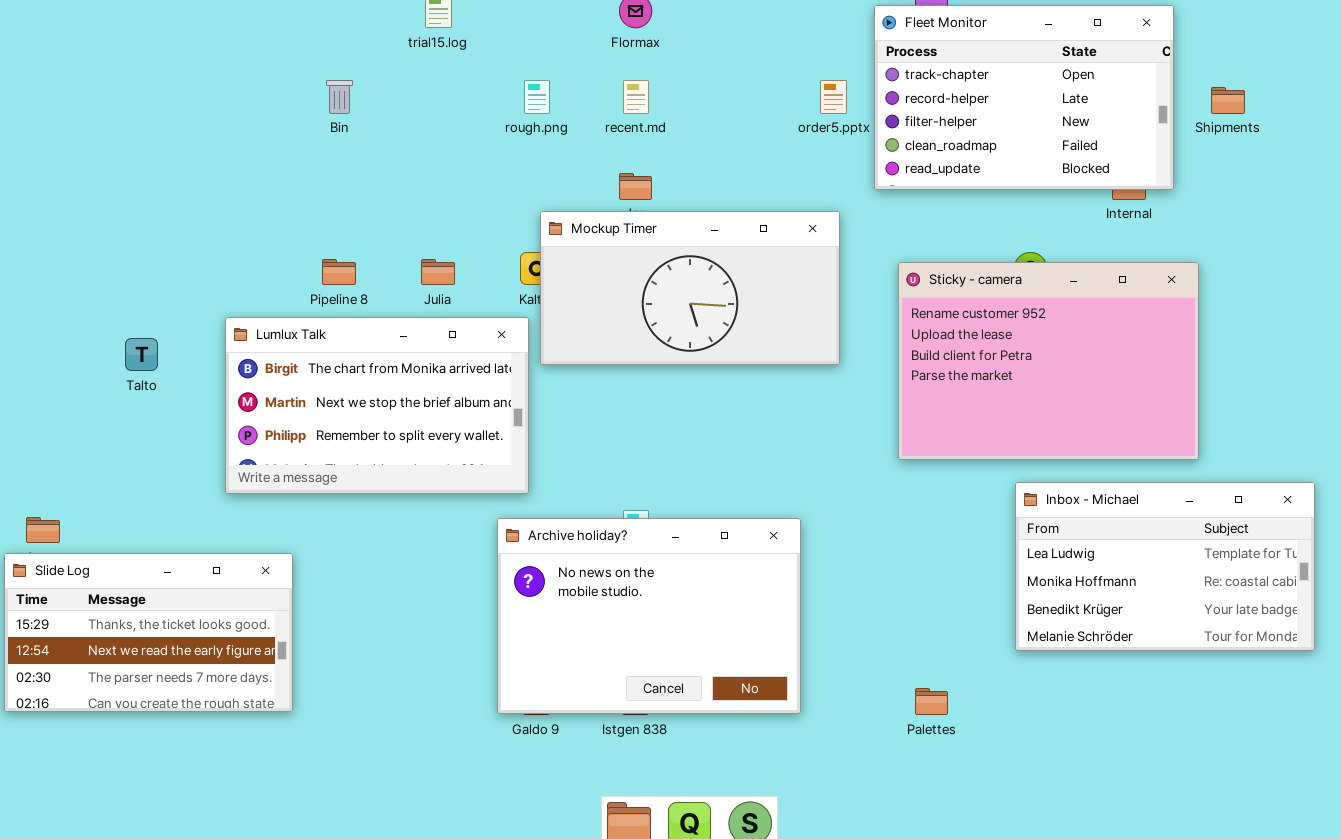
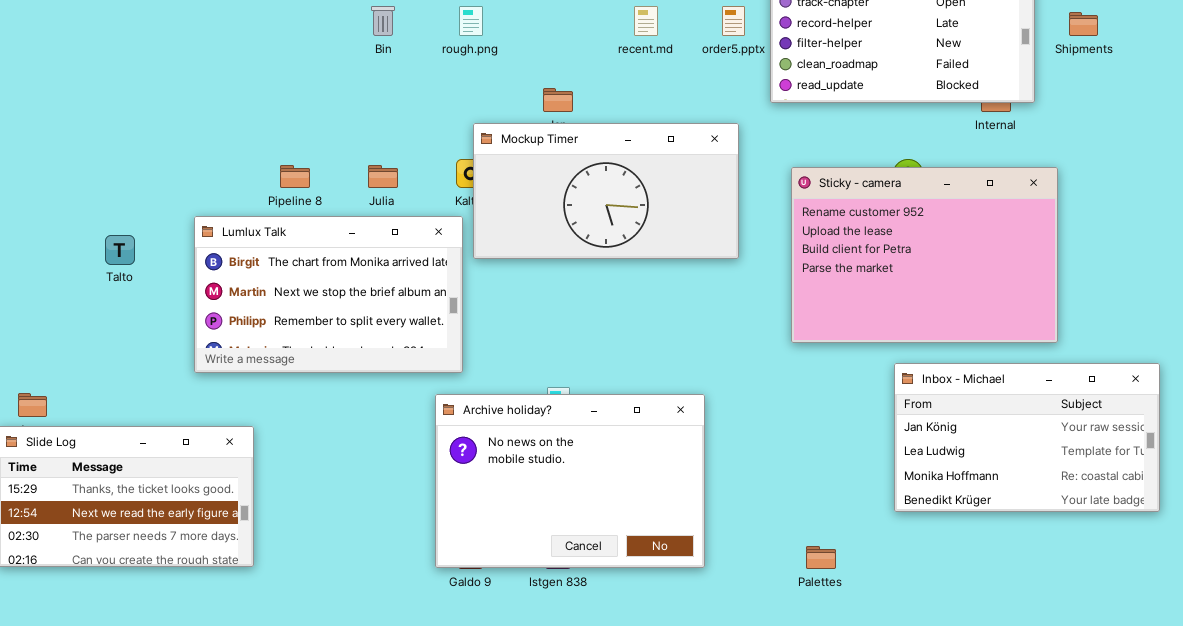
Bin: [326,80,353,114] -> [371,6,395,36], moved
recent.md: [623,80,649,114] -> [634,6,658,36], moved
Inbox - Michael: [1015,482,1315,651] -> [894,363,1160,512], scrolled up 1 row

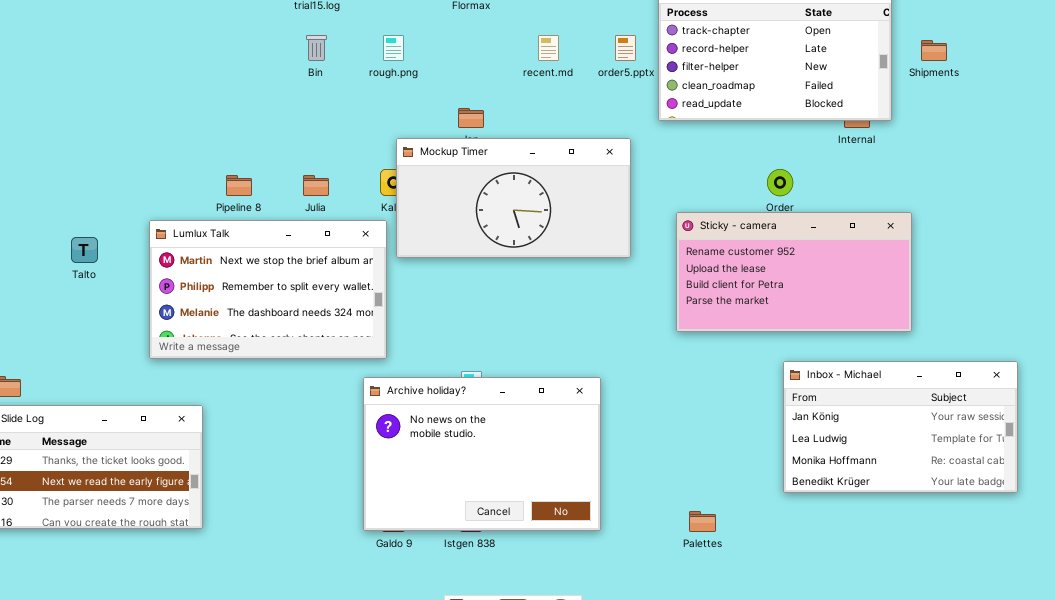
Sticky - camera: [791,167,1058,343] -> [676,212,912,332], resized
Lumlux Talk: [194,216,463,373] -> [149,220,387,359], scrolled down 1 row
Inbox - Michael: [894,363,1160,512] -> [783,361,1018,493], moved

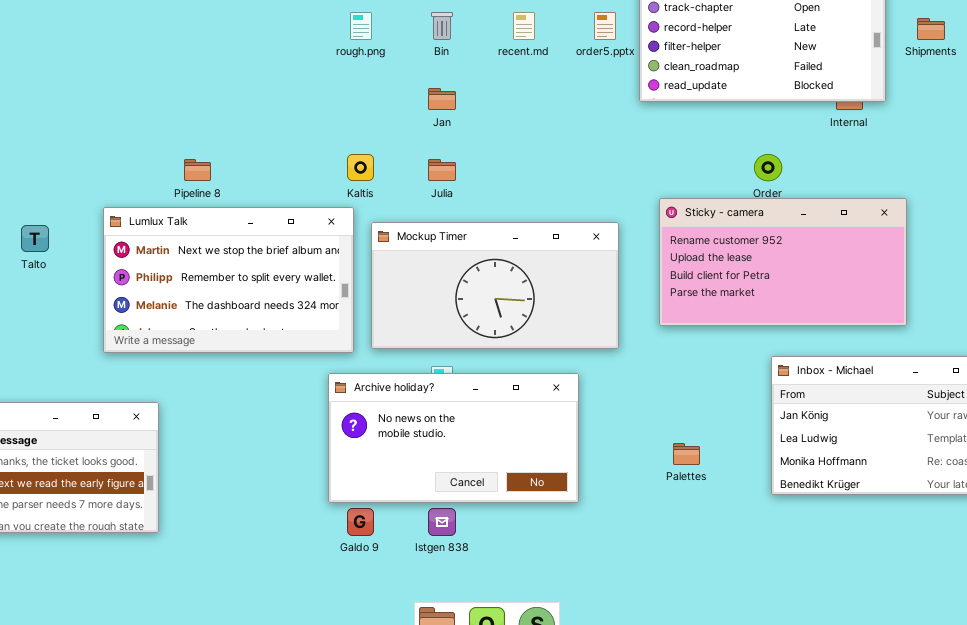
Bin: [306,35,327,61] -> [431,12,453,40], moved
Mockup Timer: [396,138,631,258] -> [371,222,619,349], moved
Julia: [303,175,329,196] -> [428,159,456,181], moved
Archive holiday?: [363,377,601,531] -> [328,373,579,503], resized
Palettes: [689,511,716,532] -> [673,443,700,465], moved

